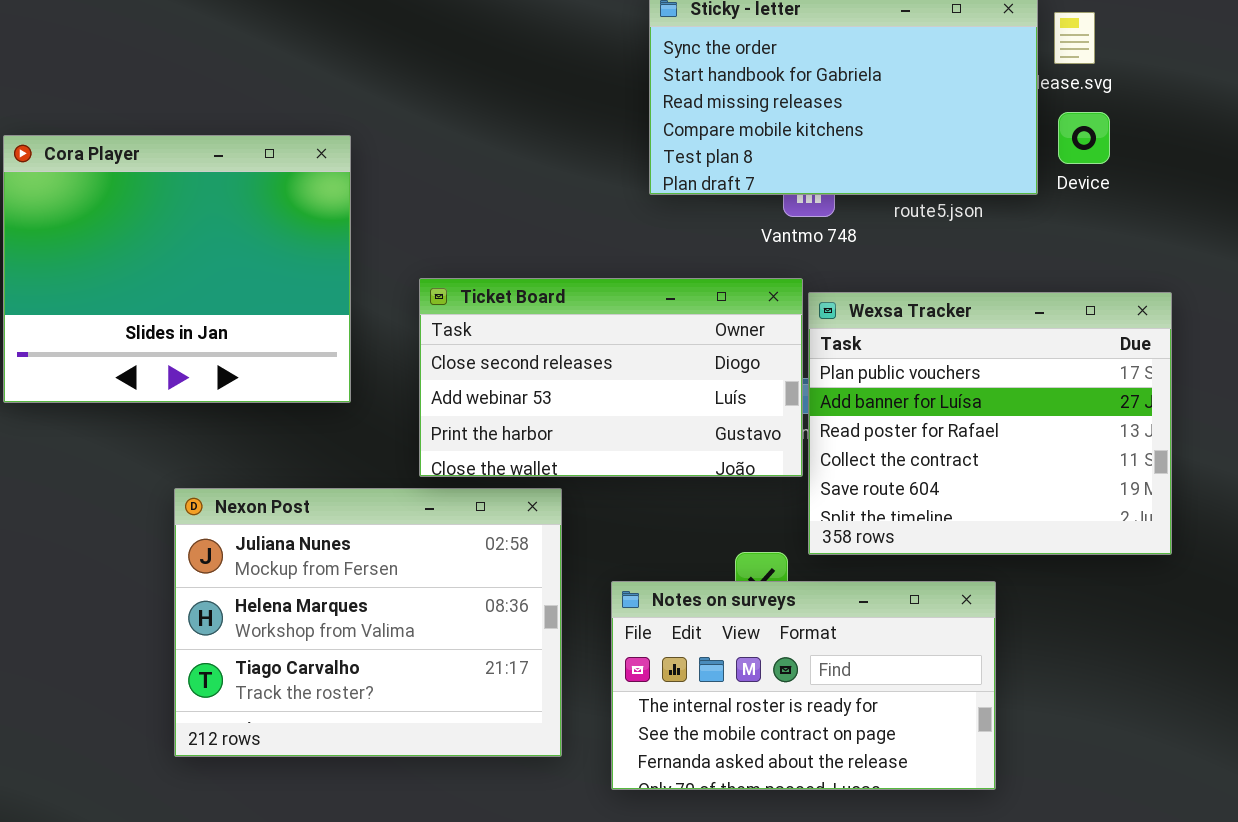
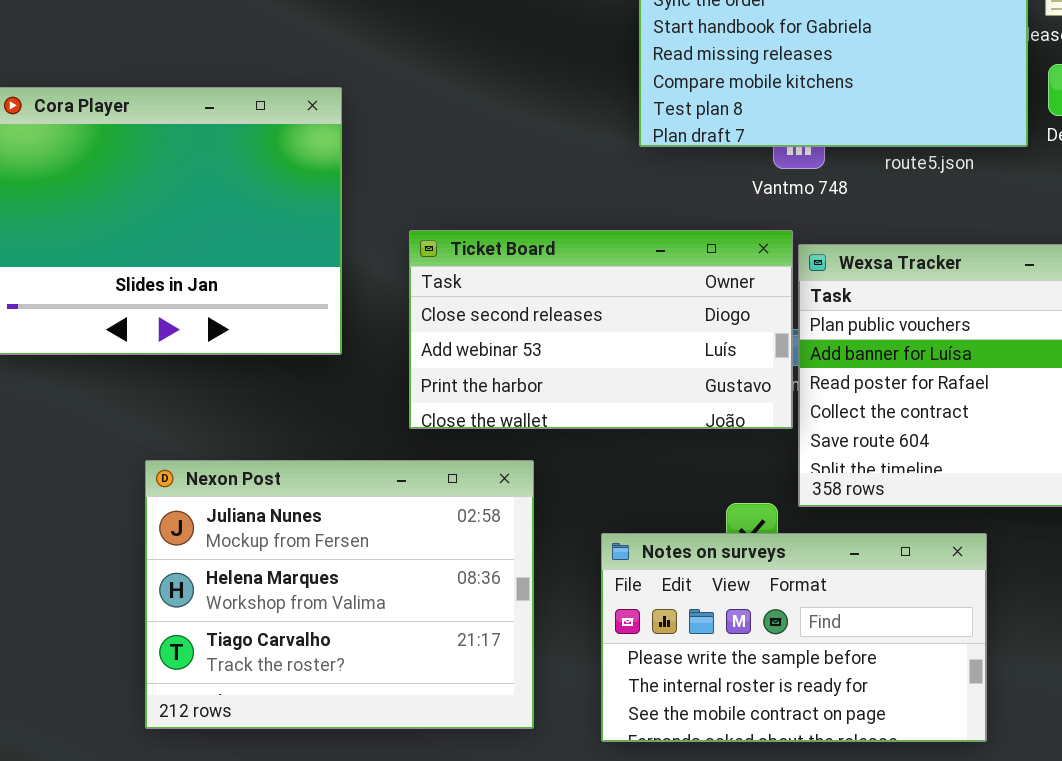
Nexon Post: [174,488,562,757] -> [145,460,534,729], moved
Notes on surveys: [611,581,996,790] -> [601,533,987,742], scrolled up 1 row

